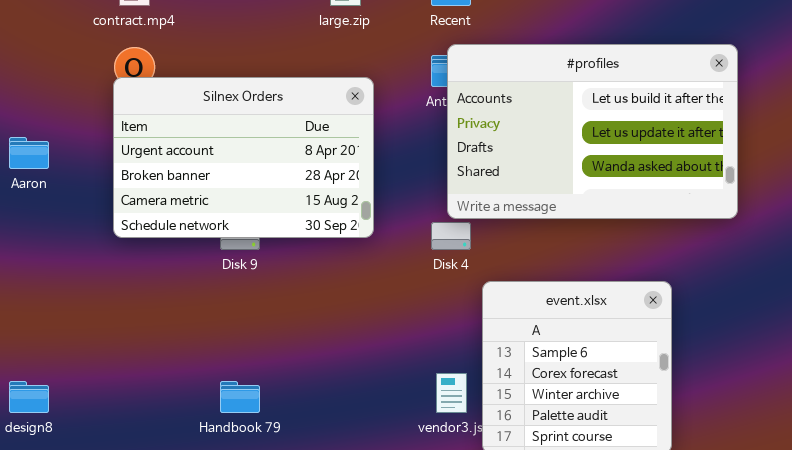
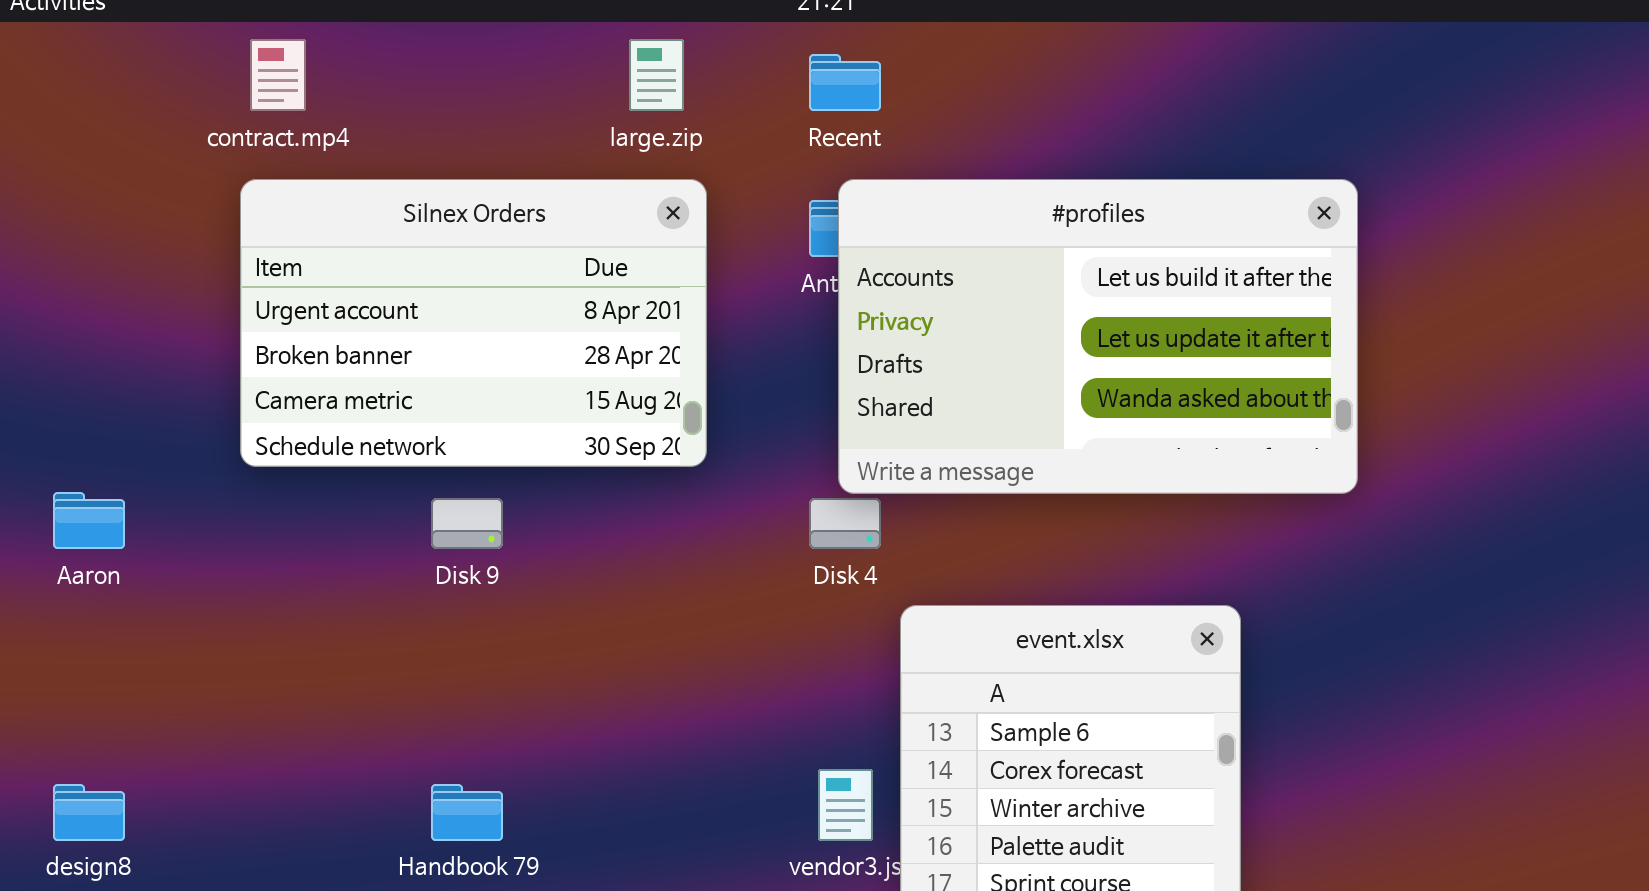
Silnex Orders: [113,77,374,238] -> [240,179,707,467], moved
Aaron: [9,137,49,169] -> [53,492,125,549], moved

